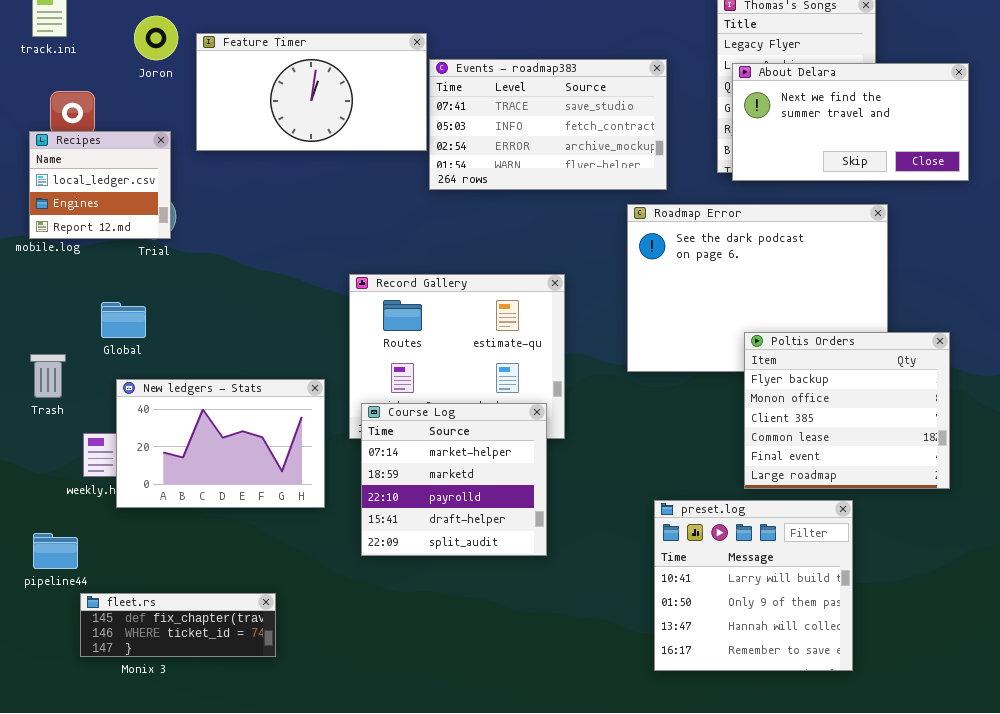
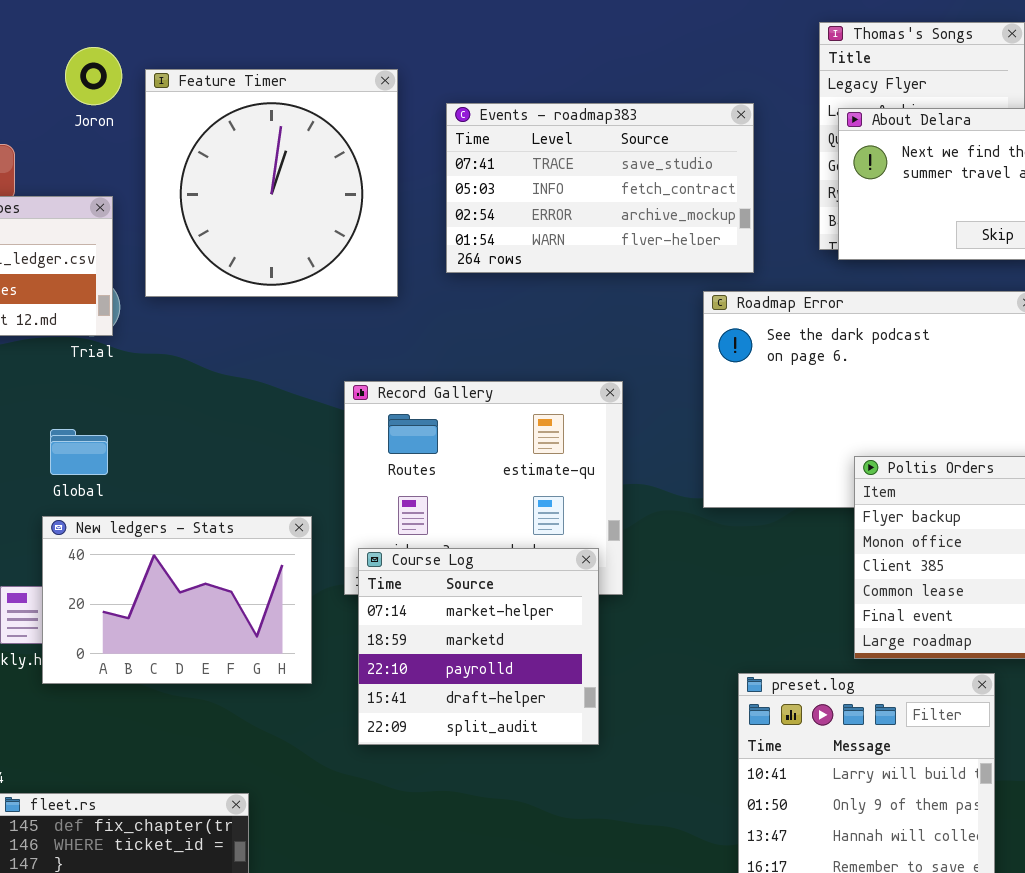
Feature Timer: [196,33,427,151] -> [145,69,398,297], resized
Global: [101,302,146,338] -> [50,429,108,475], moved

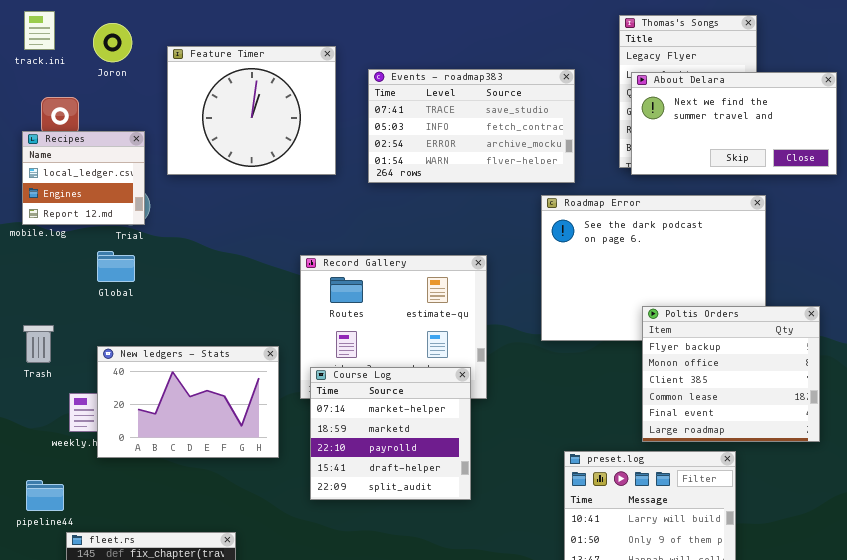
Joron: [65,47,122,105] -> [93,23,132,62], moved
Feature Timer: [145,69,398,297] -> [167,46,336,175], resized
Global: [50,429,108,475] -> [97,251,135,282], moved

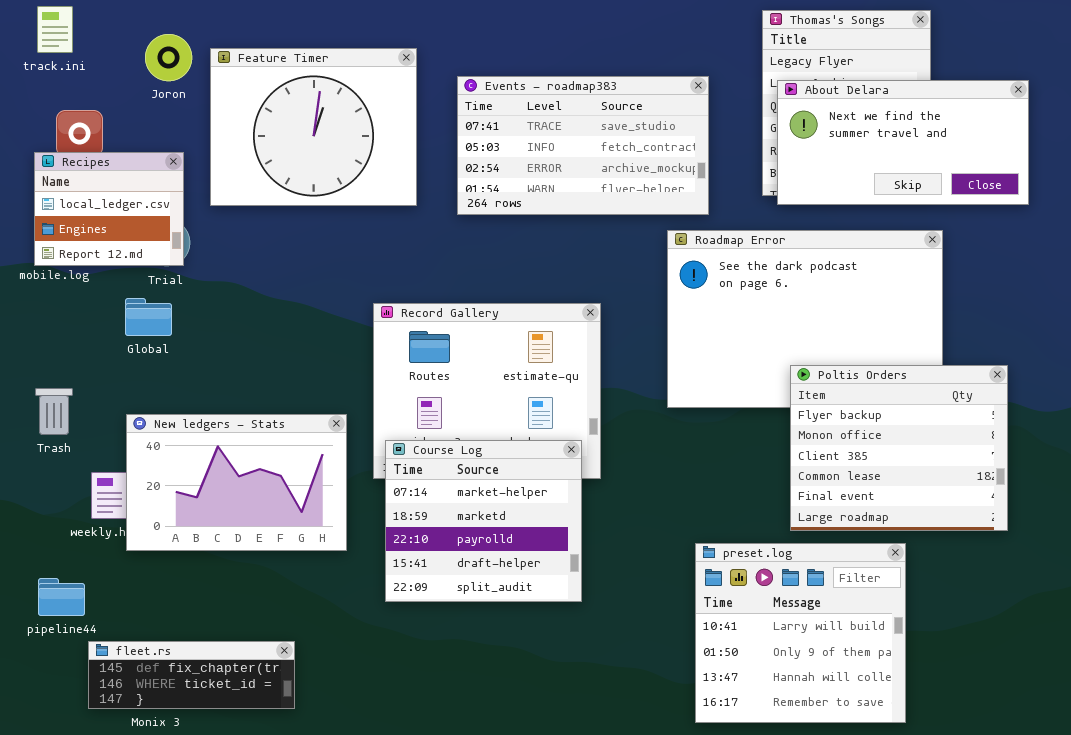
Joron: [93,23,132,62] -> [145,34,192,81], moved

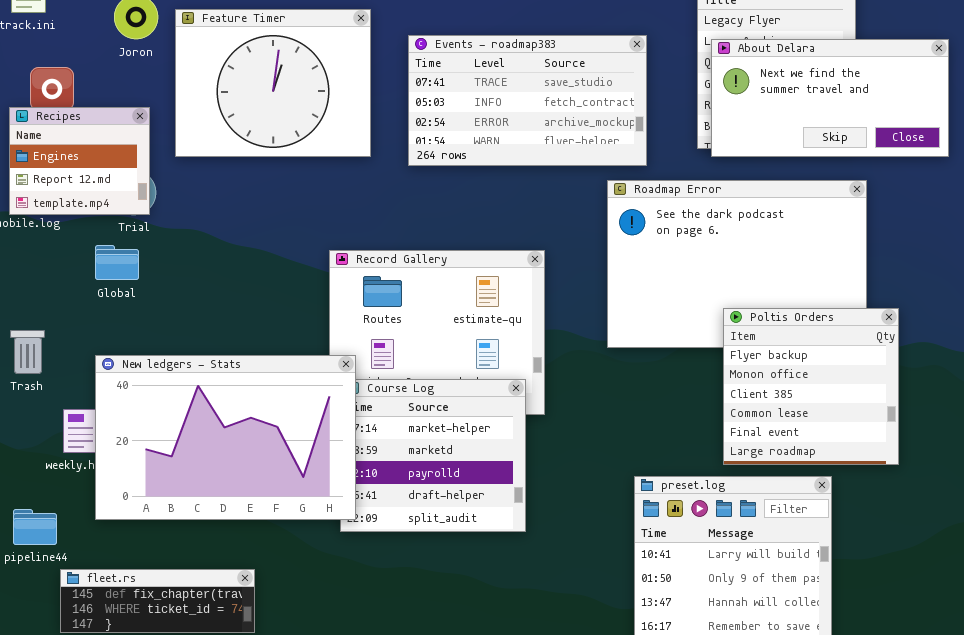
Recipes: [34,152,184,266] -> [9,107,150,215], scrolled down 1 row
Poltis Orders: [790,365,1008,531] -> [723,308,899,465], resized
New ledgers - Stats: [126,414,347,551] -> [95,355,356,520], resized

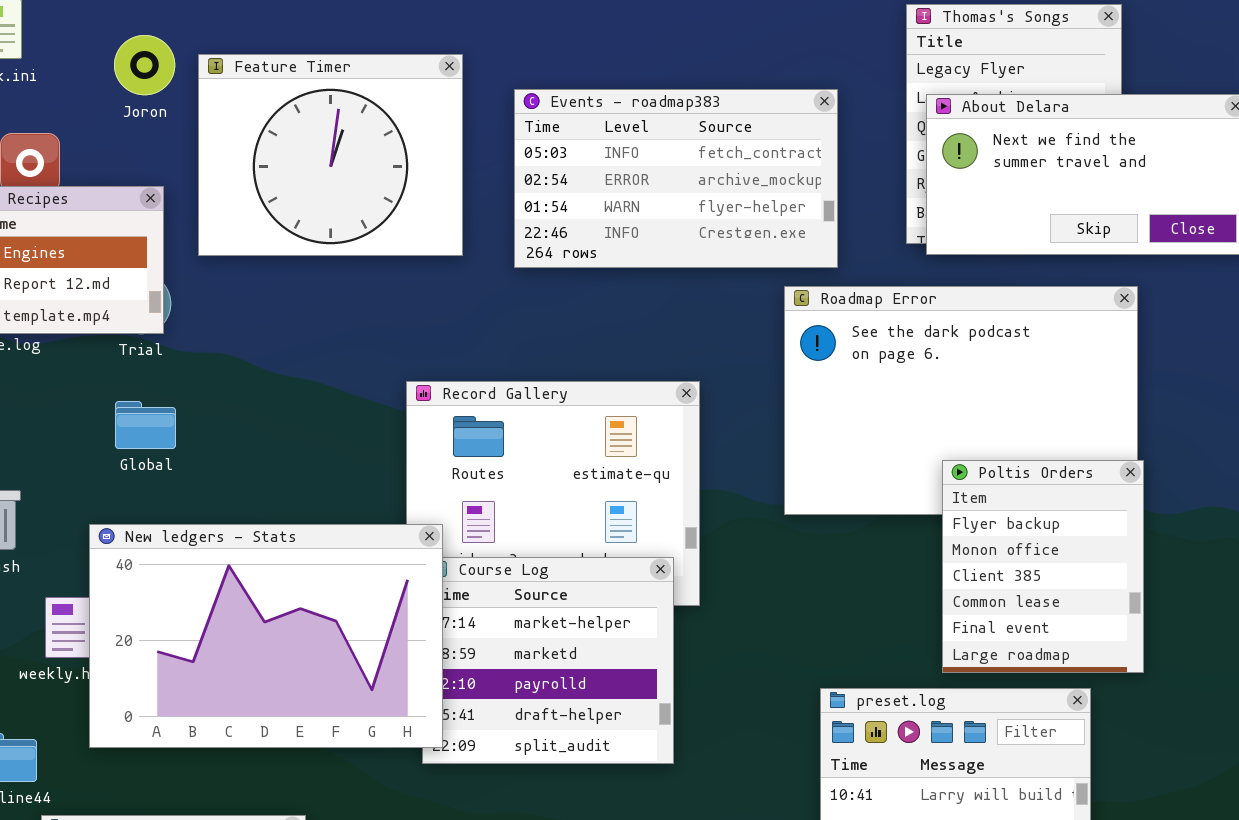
Events - roadmap383: [408,35,647,166] -> [514,89,838,268], scrolled down 1 row
Global: [95,245,139,280] -> [115,401,176,449], moved
Poltis Orders: [723,308,899,465] -> [942,460,1144,673], resized

